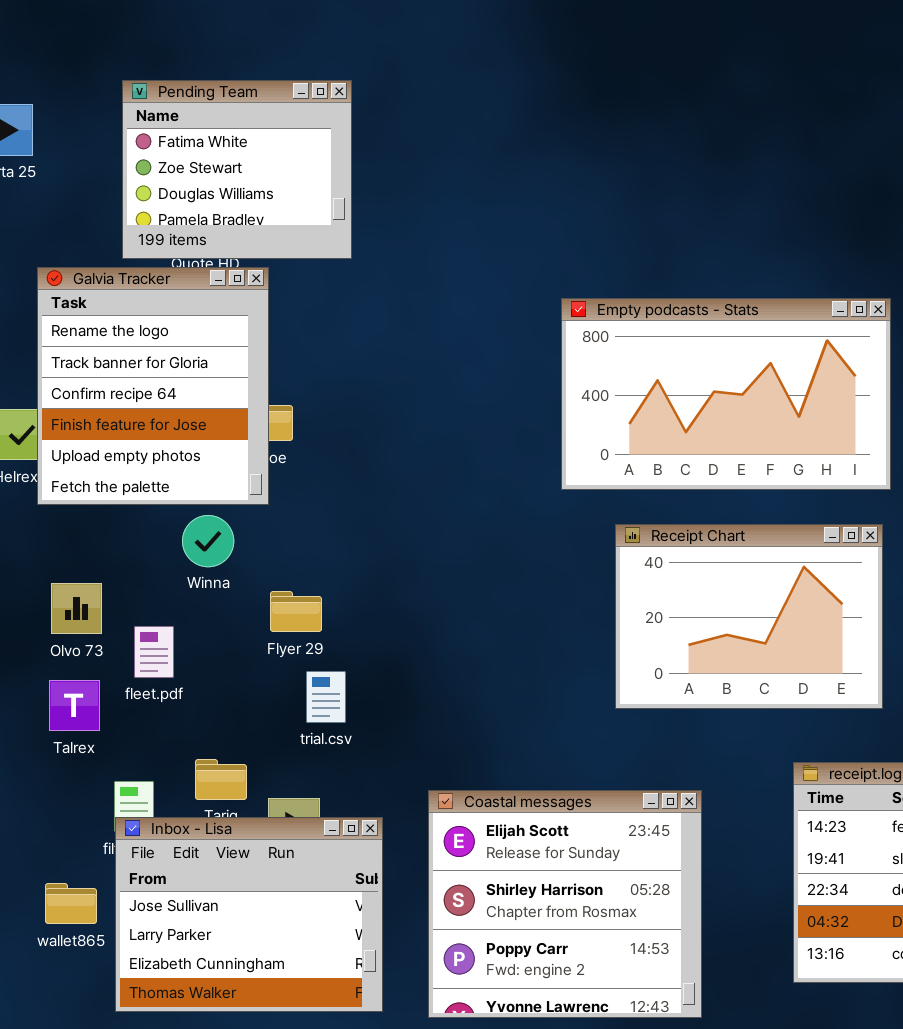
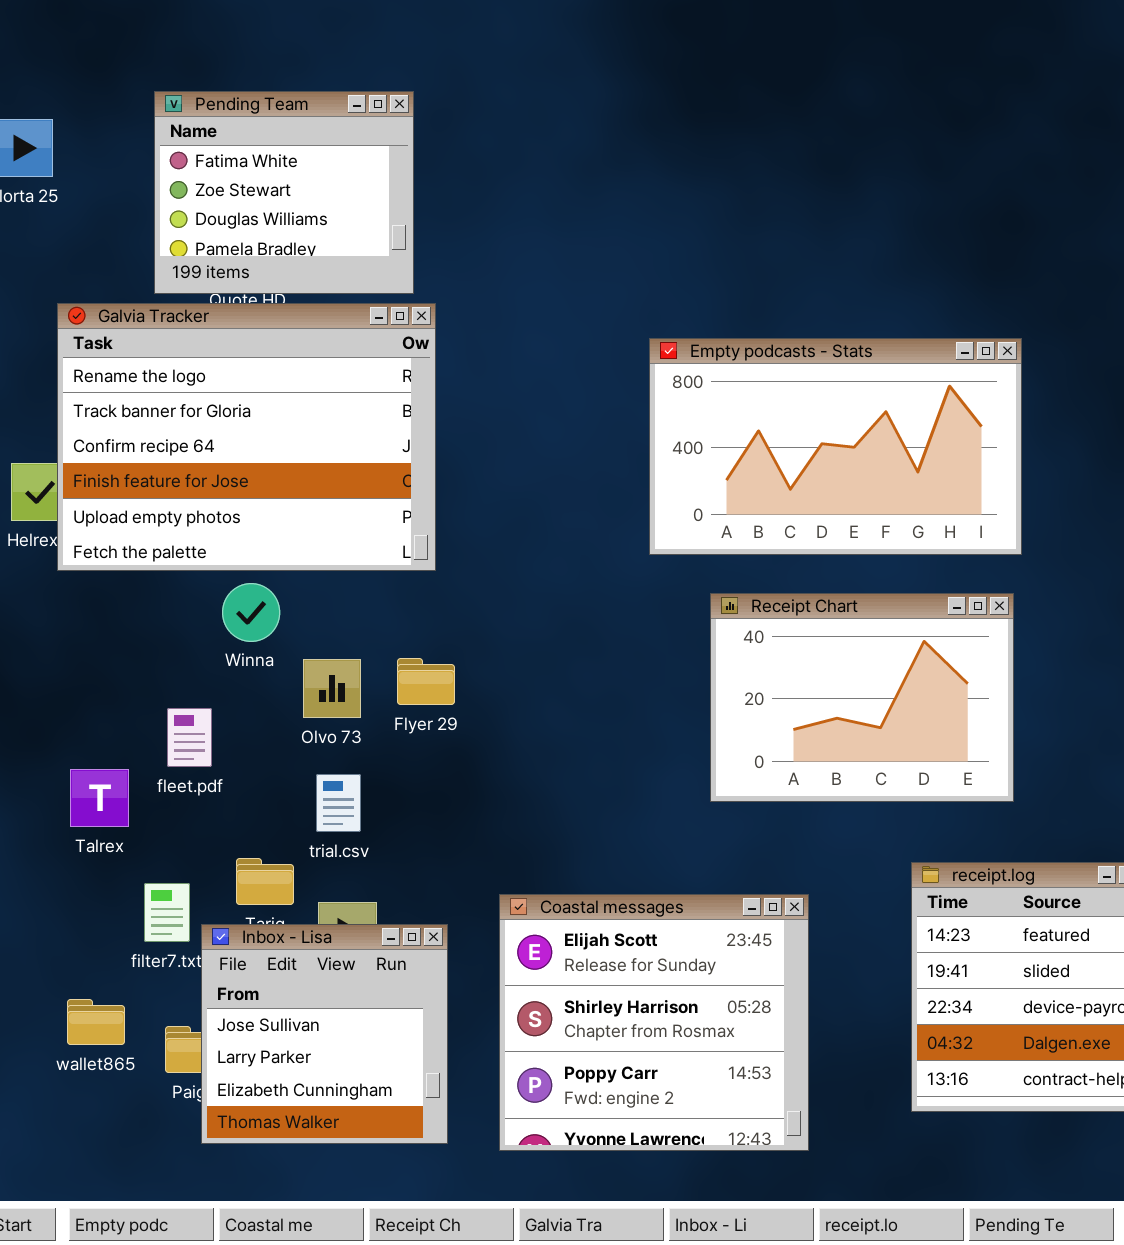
Galvia Tracker: [37,267,269,505] -> [57,303,436,571], resized
Olvo 73: [51,583,102,634] -> [303,659,361,718], moved
Flyer 29: [270,591,322,632] -> [397,658,455,705], moved
trial.csv: [306,671,346,723] -> [316,774,361,832], moved
Inbox - Lisa: [115,817,383,1012] -> [201,924,448,1144], resized

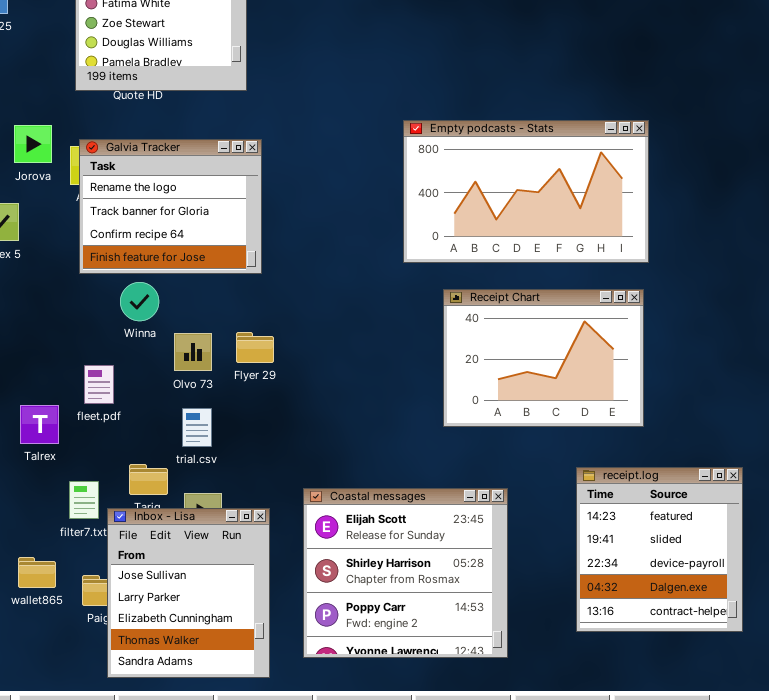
Galvia Tracker: [57,303,436,571] -> [79,139,262,274], resized
Inbox - Lisa: [201,924,448,1144] -> [107,508,270,678], resized

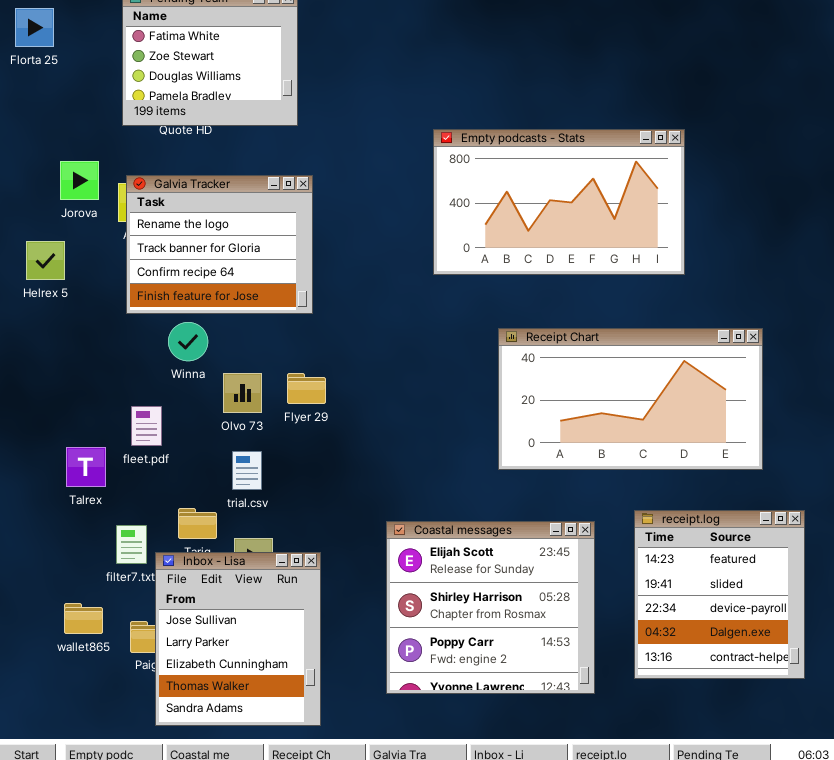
Empty podcasts - Stats: [403,120,649,263] -> [433,129,685,275], moved
Receipt Chart: [443,289,644,427] -> [498,328,763,470], resized
Coastal messages: [303,488,508,658] -> [386,521,595,694], moved

